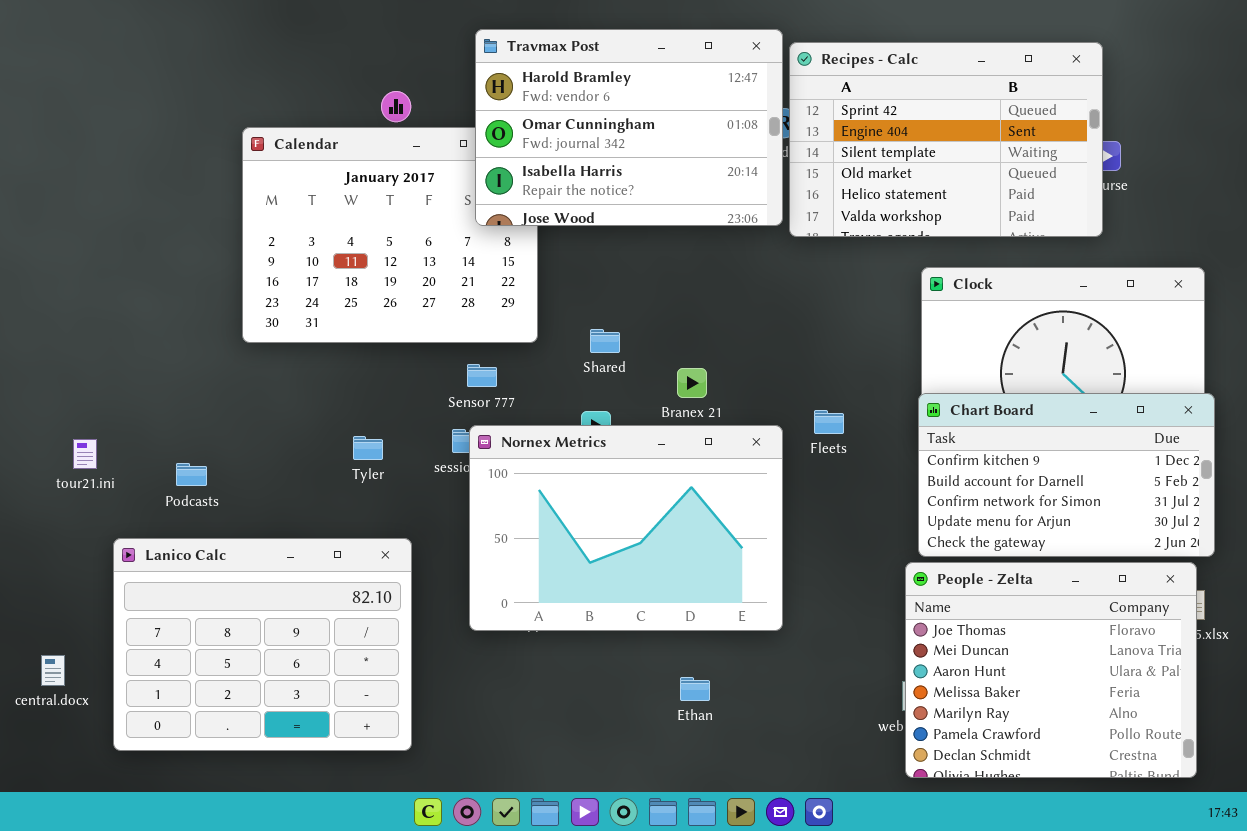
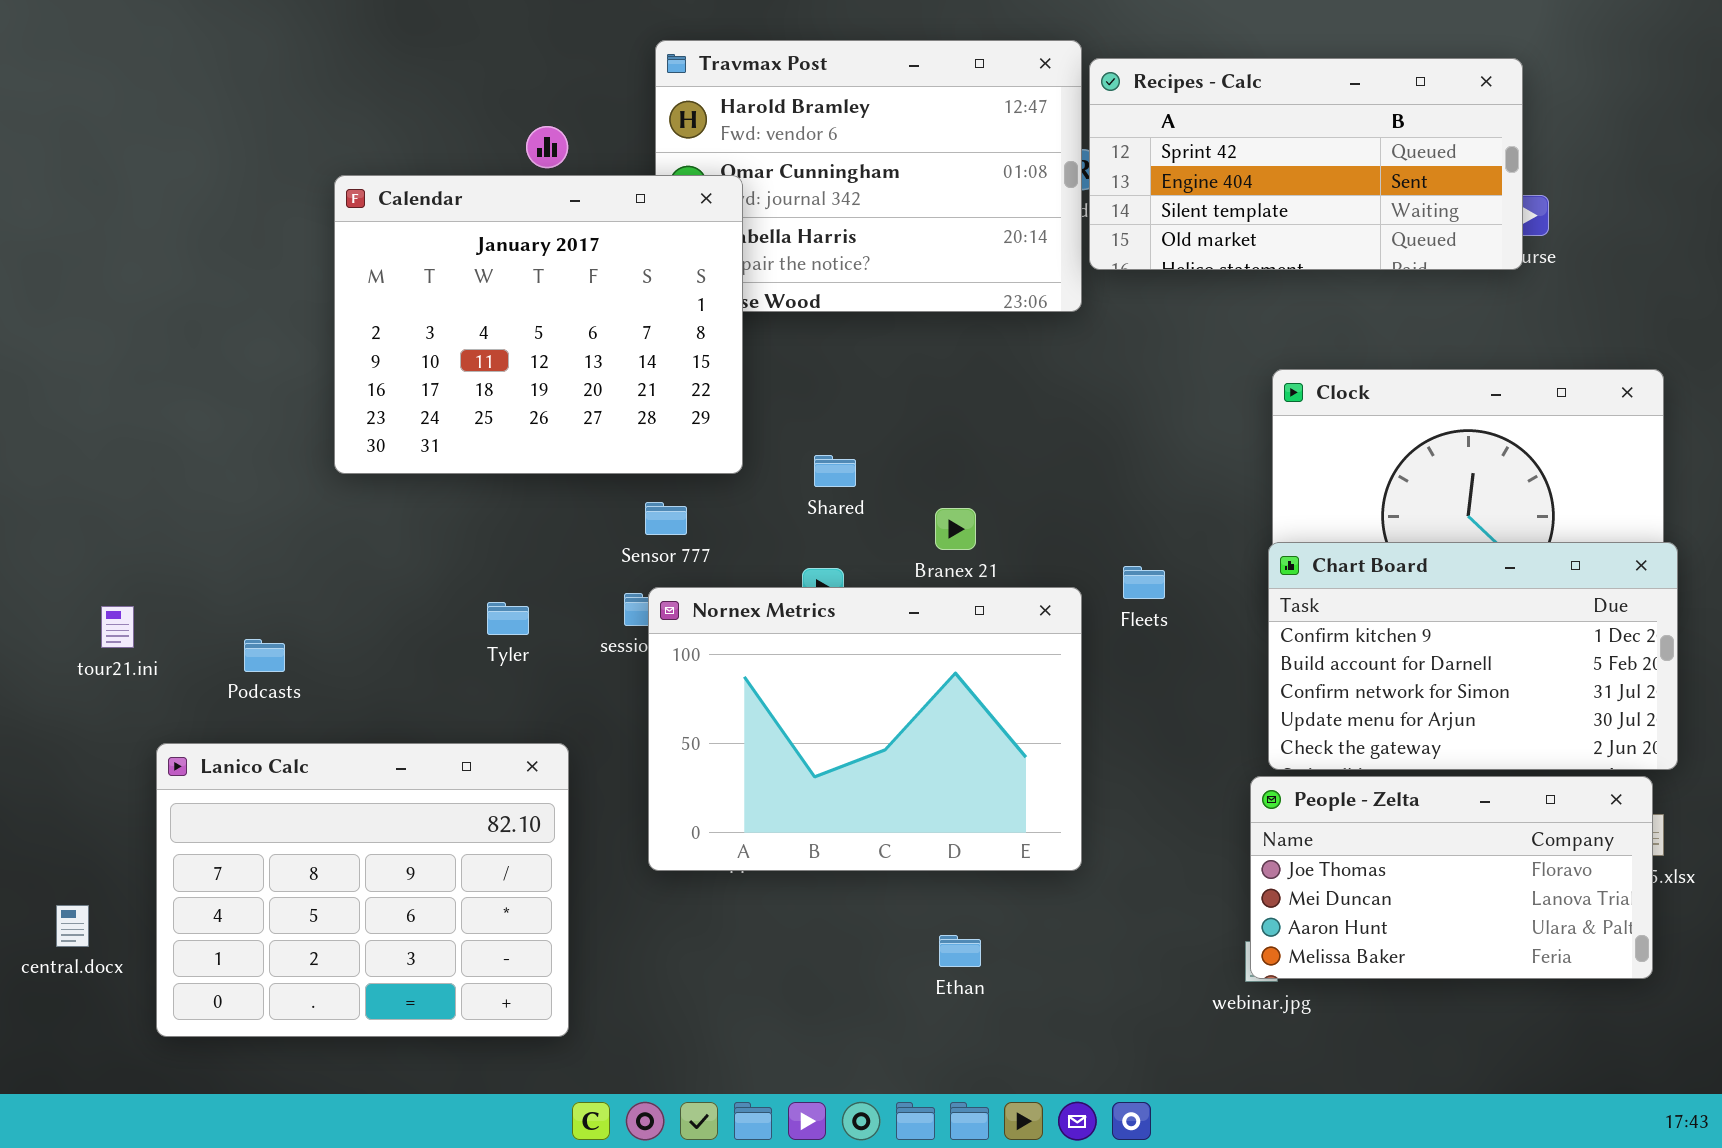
Recipes - Calc: [789,42,1103,237] -> [1089,58,1523,270], resized
Calendar: [242,127,538,343] -> [334,175,743,474], raised
People - Zelta: [905,562,1197,778] -> [1250,776,1653,979], resized

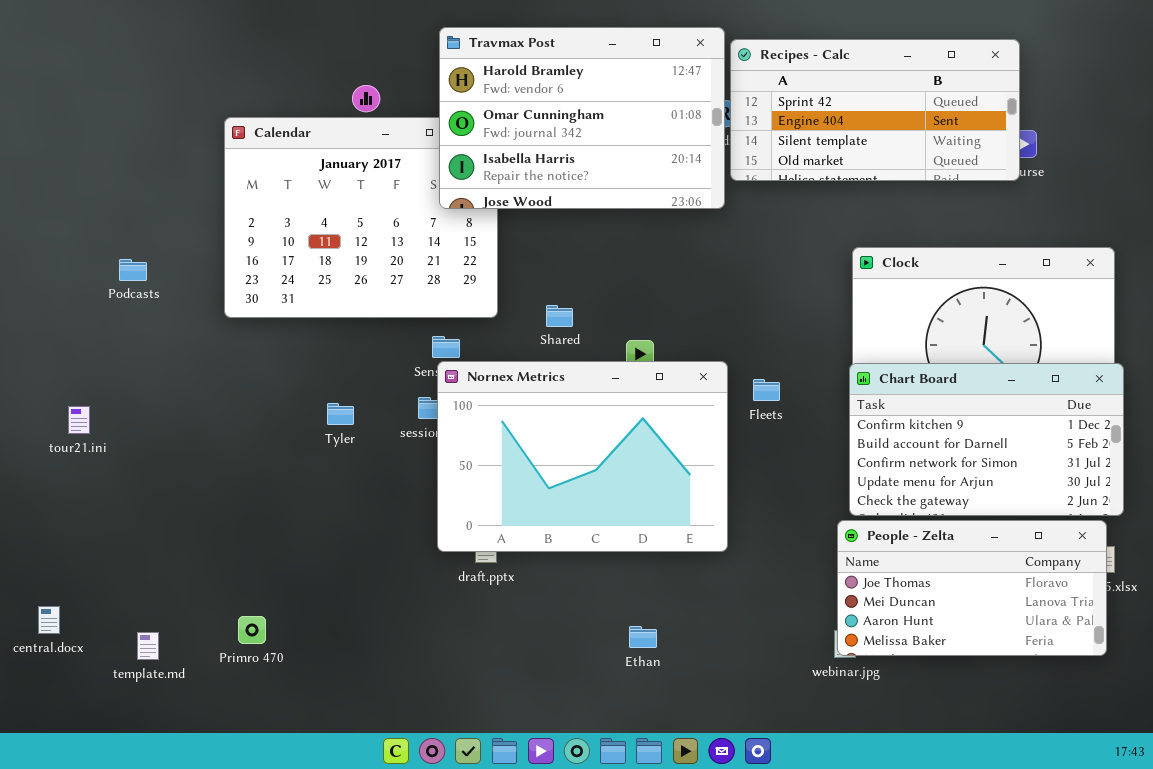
Travmax Post: [655,40,1082,312] -> [439,27,725,209], raised
Nornex Metrics: [648,587,1082,871] -> [437,361,728,552], moved
Podcasts: [244,639,285,672] -> [119,259,147,281], moved
Lanico Calc: [156,743,569,1037] -> none, closed

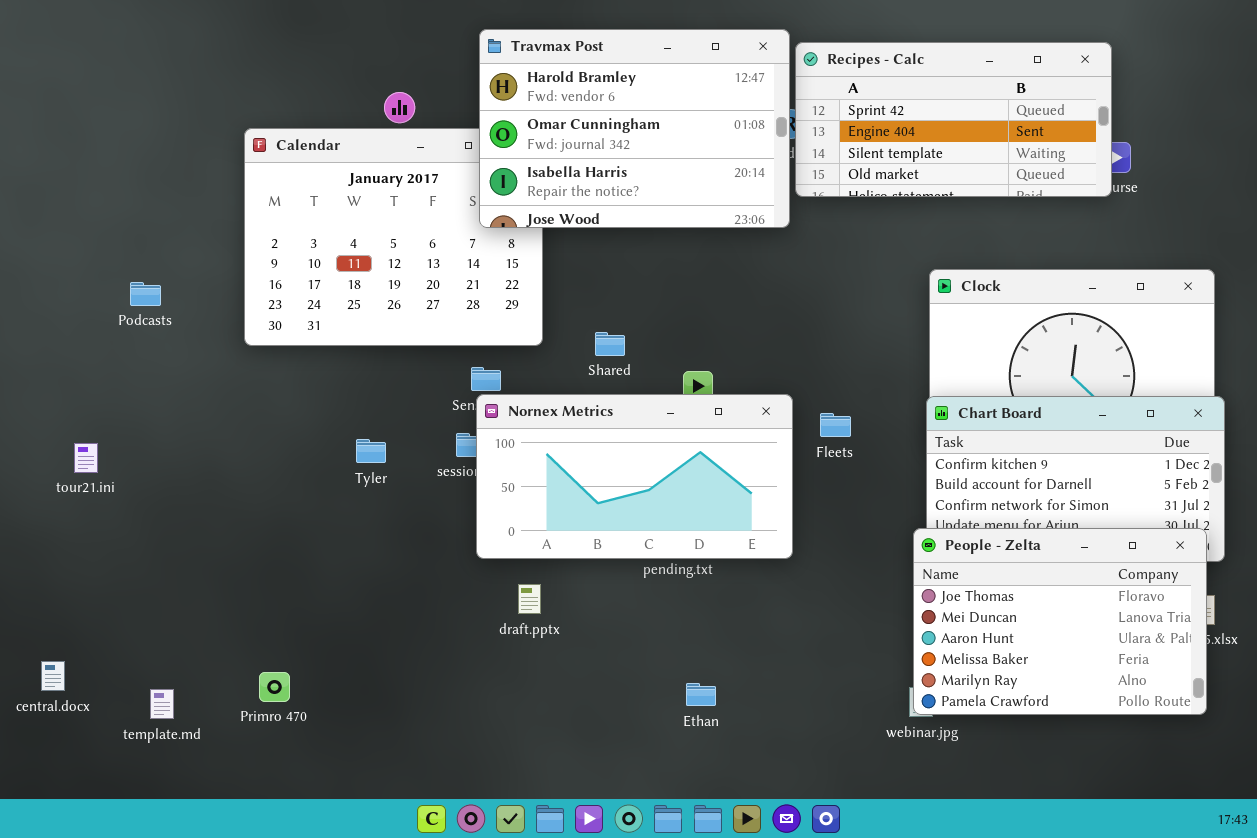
Nornex Metrics: [437,361,728,552] -> [476,394,793,559], resized
People - Zelta: [837,520,1107,656] -> [913,528,1207,715], resized

